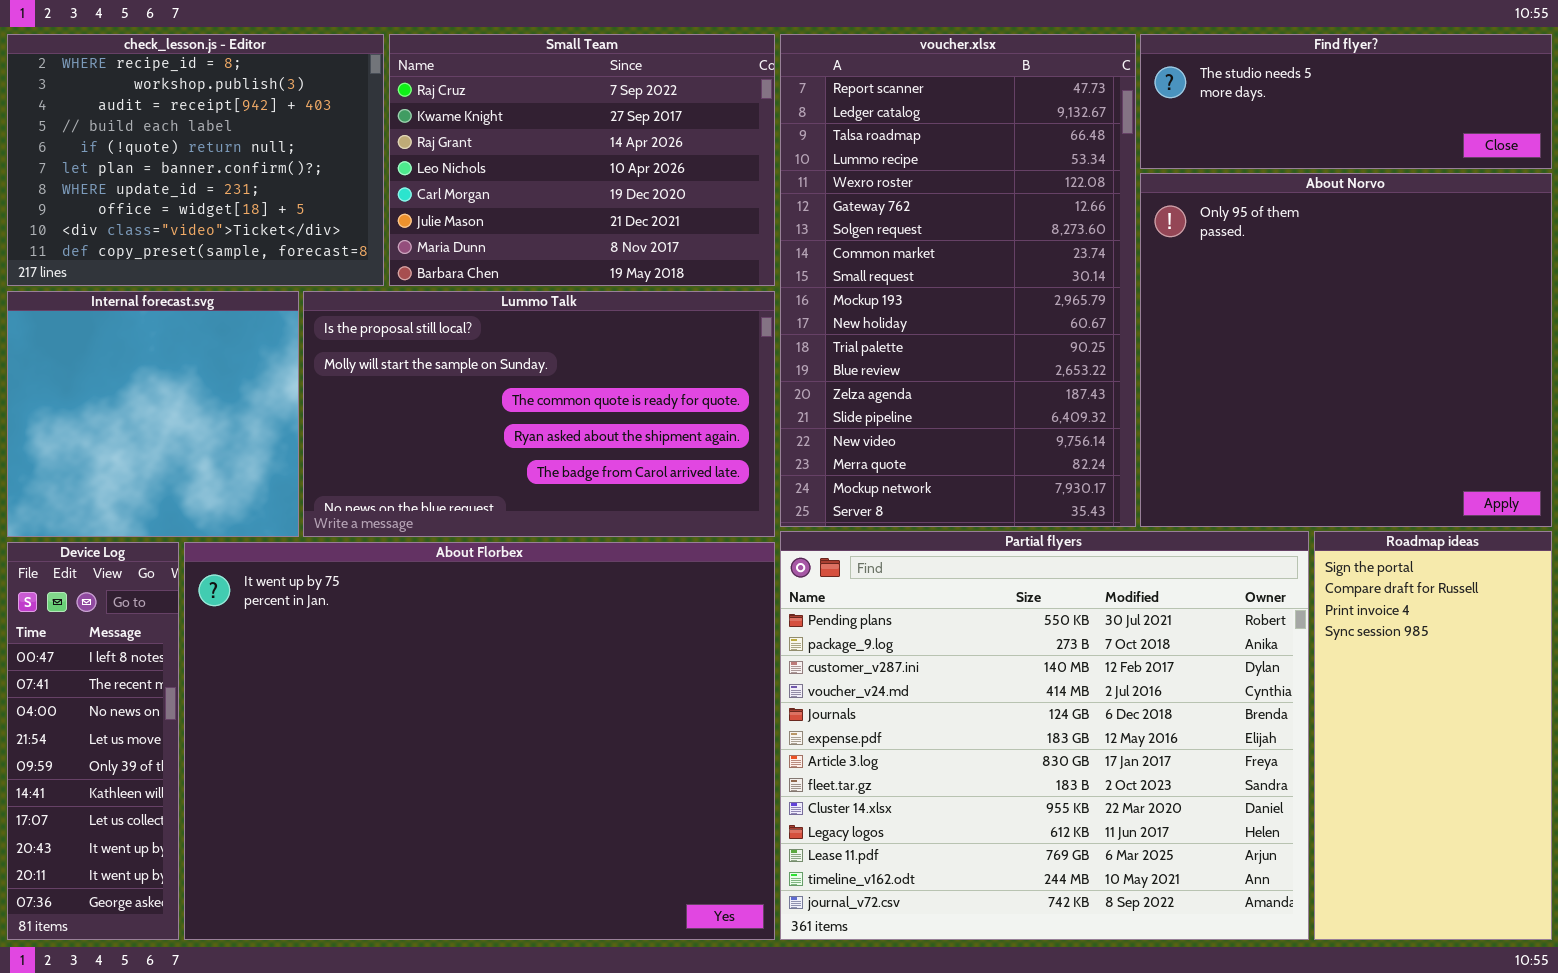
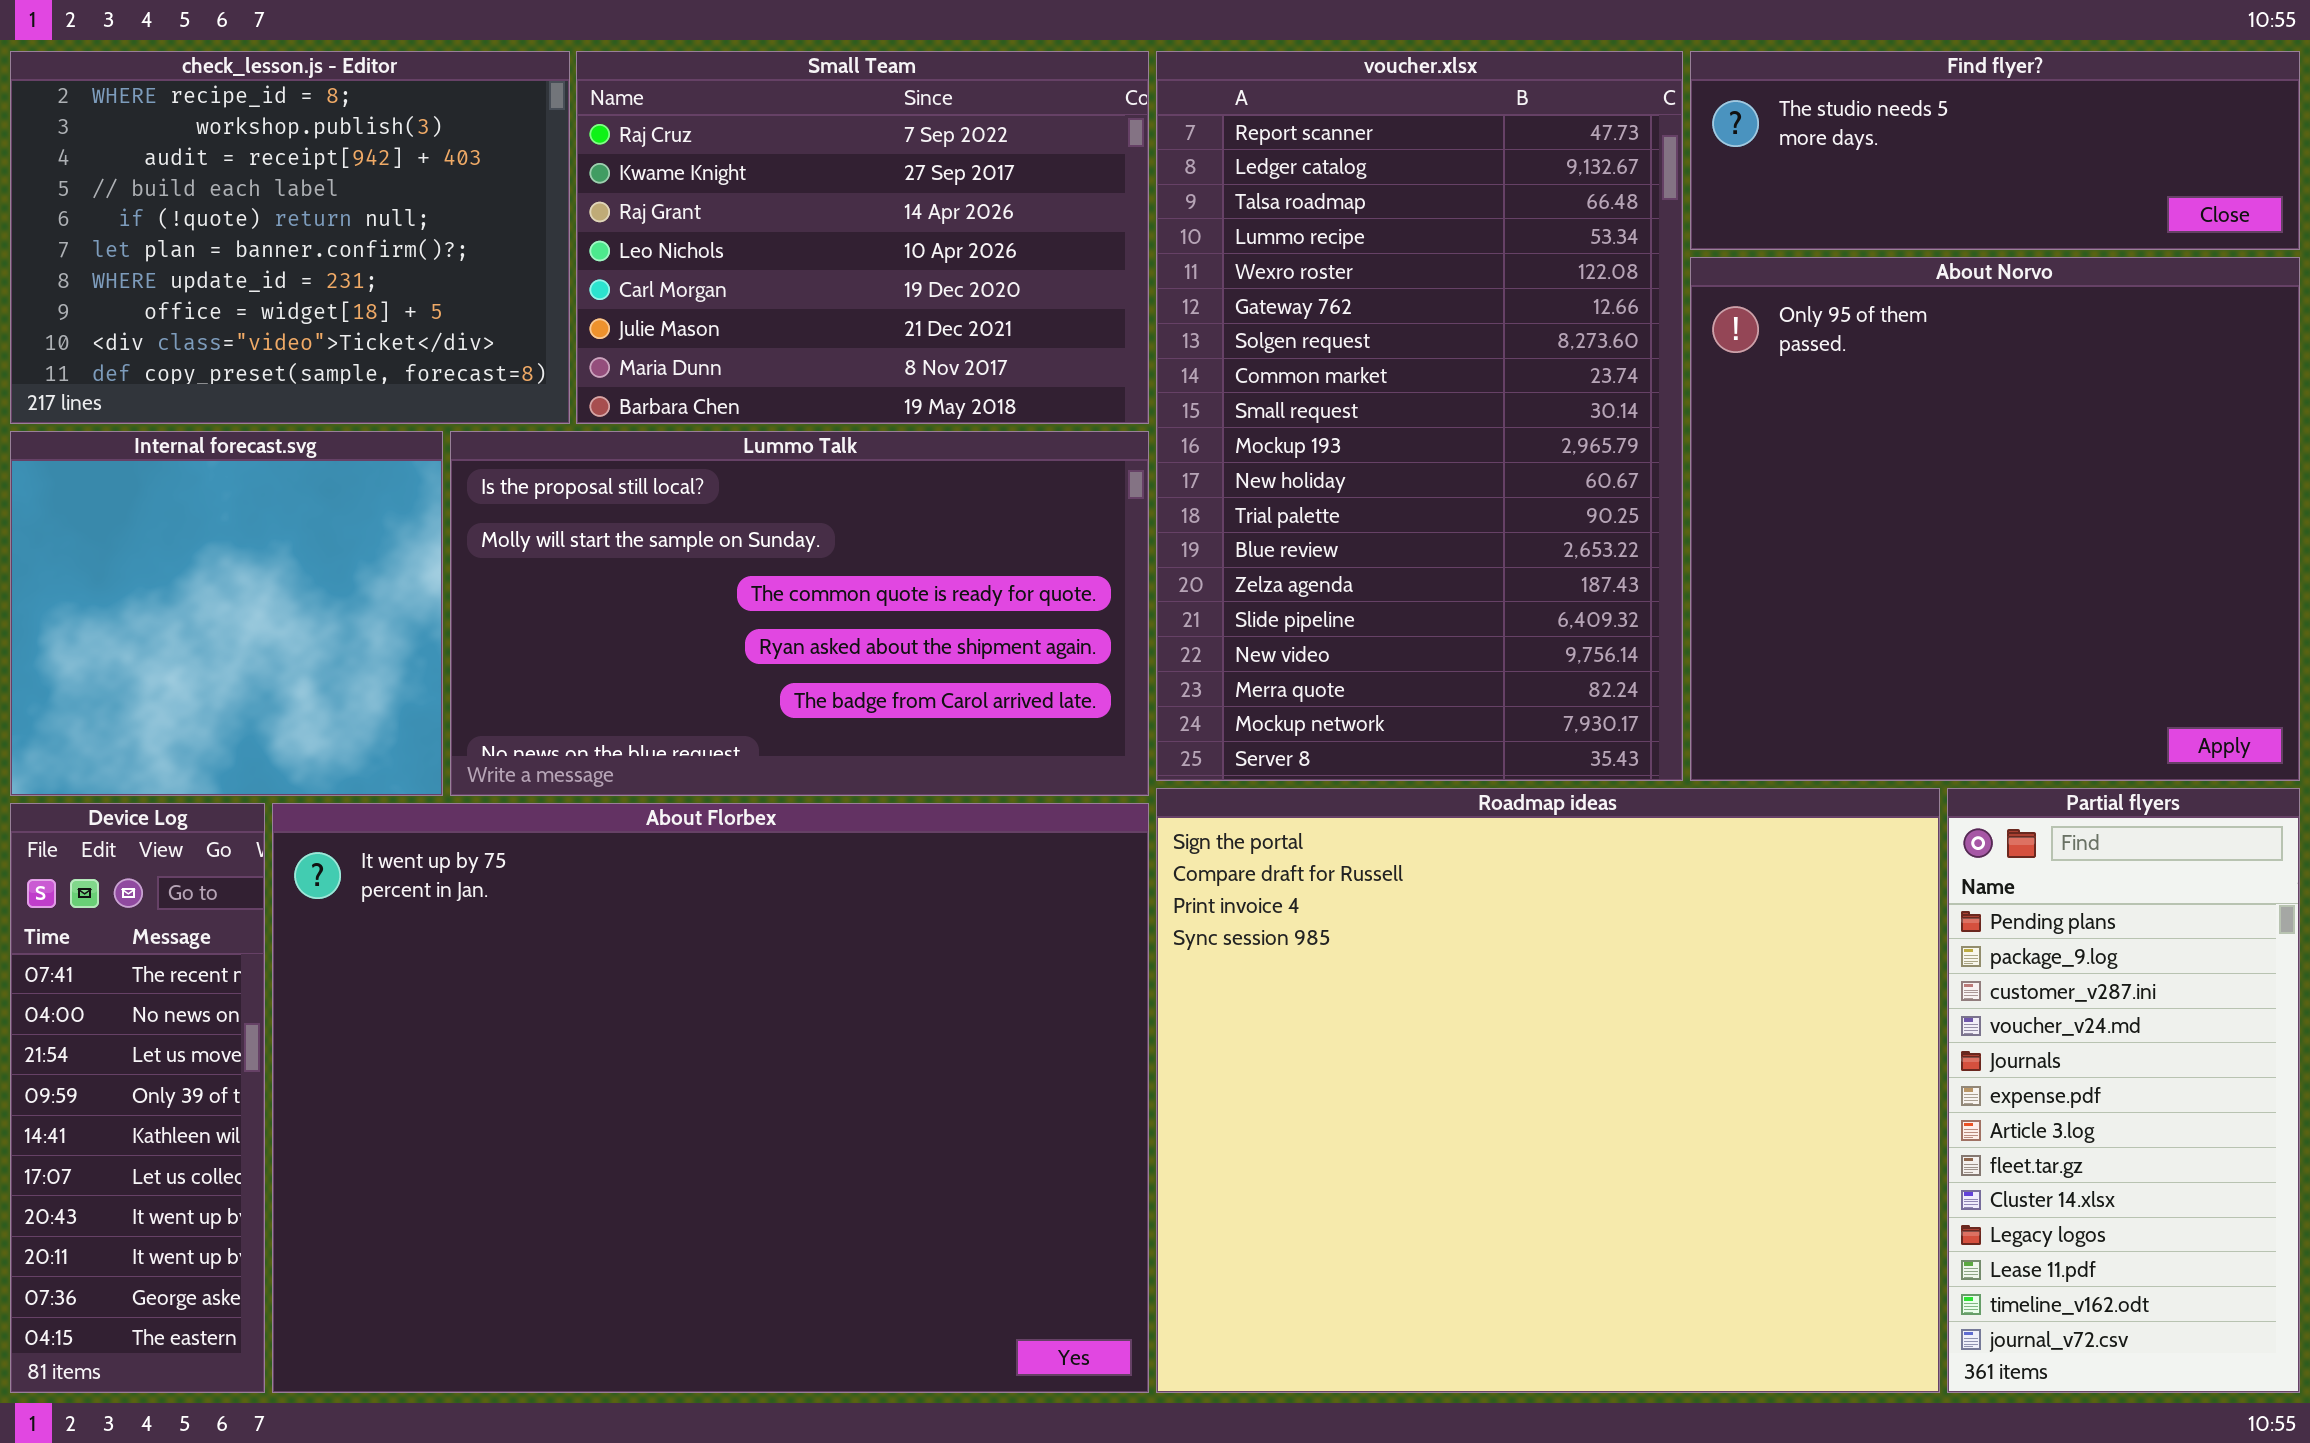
Partial flyers: [780,531,1309,940] -> [1947,788,2300,1393], moved, resized
Roadmap ideas: [1314,531,1552,940] -> [1156,788,1940,1393], moved, resized
Device Log: [7,542,179,940] -> [10,803,265,1393], scrolled down 1 row

